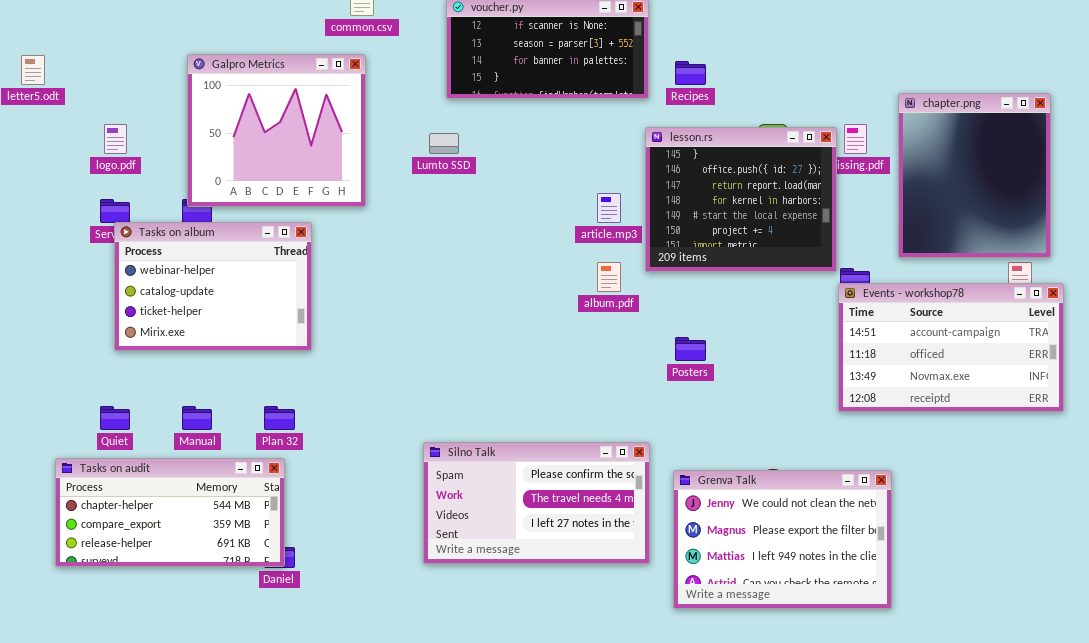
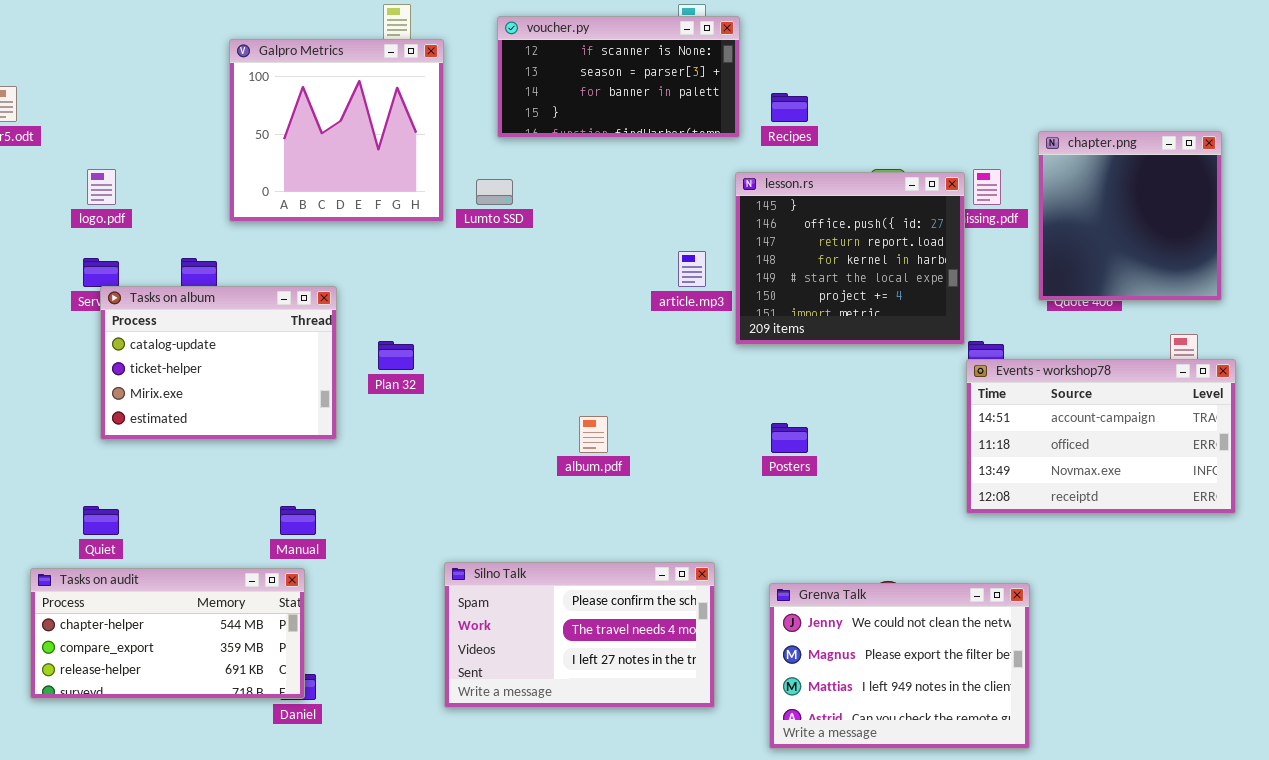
Galpro Metrics: [187,54,366,207] -> [229,39,444,222], moved
chapter.png: [898,93,1051,258] -> [1038,131,1222,301], resized
Tasks on album: [114,222,312,351] -> [100,286,337,440], scrolled down 1 row
album.pdf: [597,262,621,292] -> [579,416,608,453], moved
Manual: [182,406,212,430] -> [280,506,316,535], moved
Plan 32: [264,406,295,430] -> [378,341,414,370], moved
Silno Talk: [423,442,650,564] -> [444,562,715,708], moved

